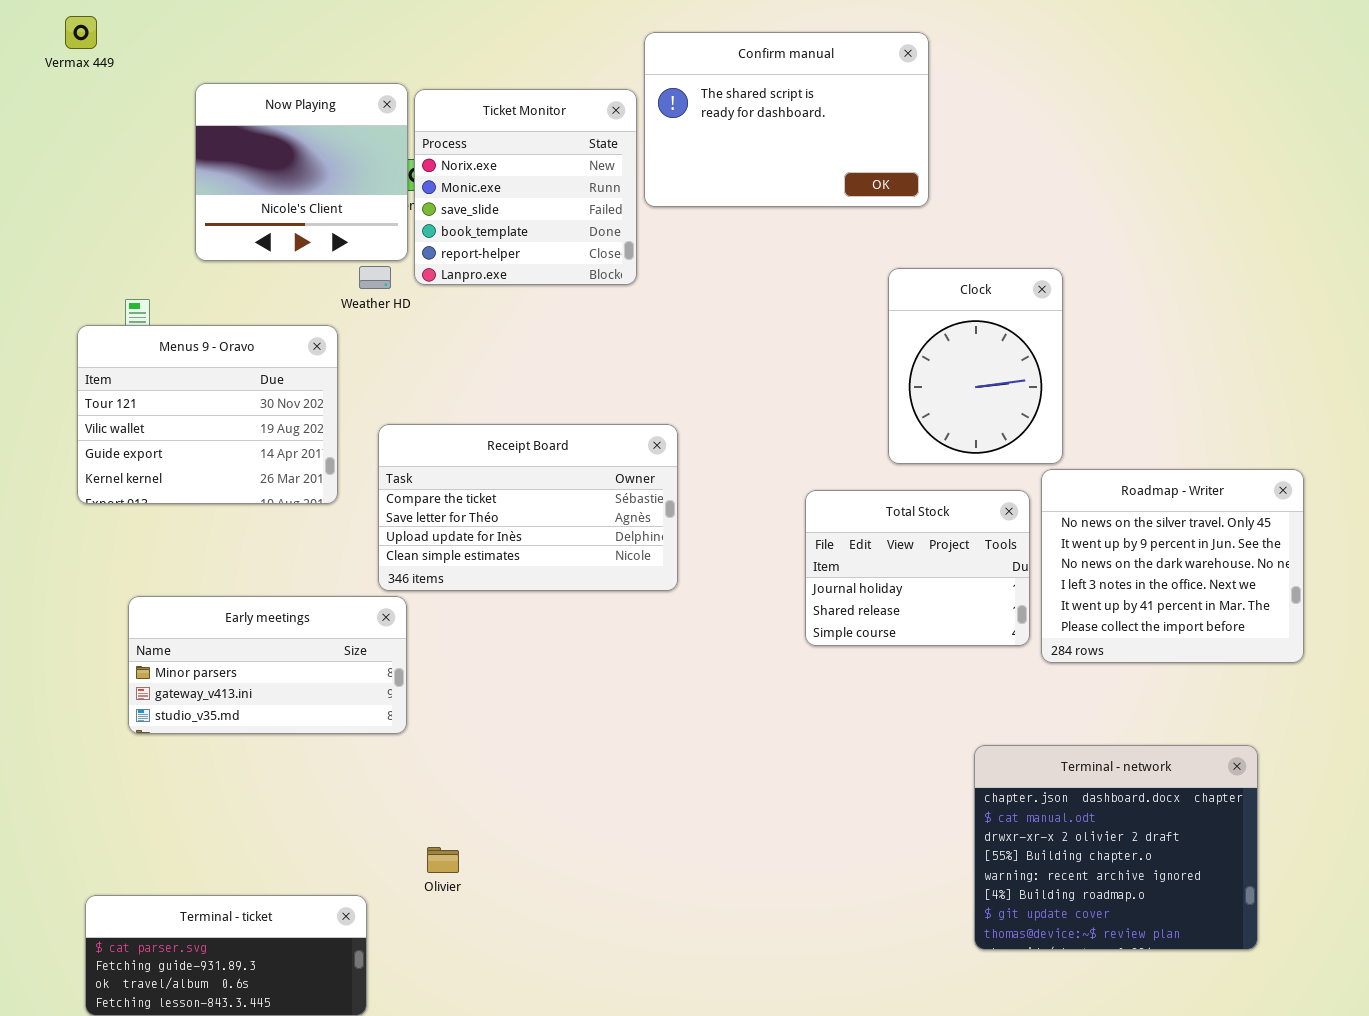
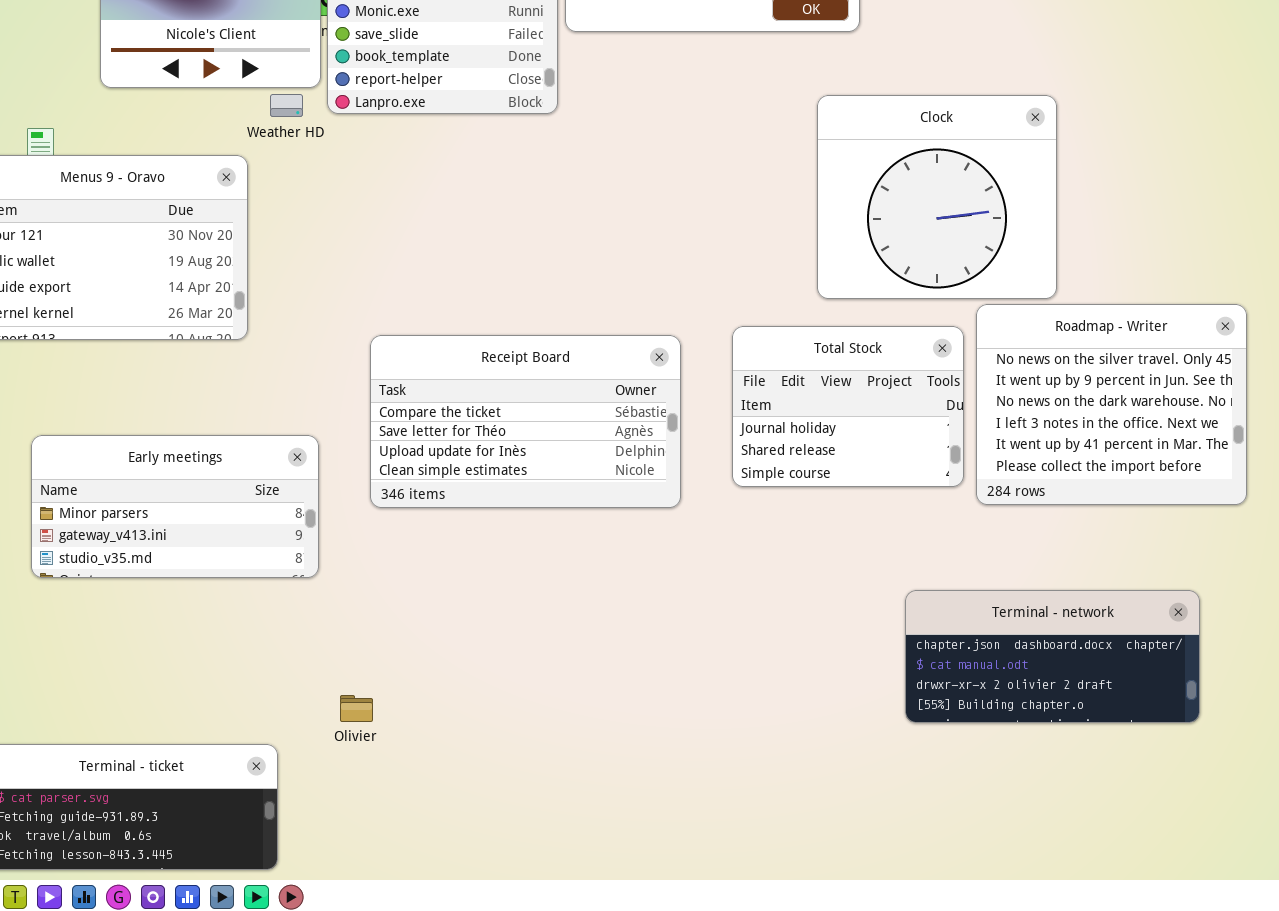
Clock: [888,268,1063,464] -> [817,95,1057,299], resized
Receipt Board: [378,424,678,591] -> [370,335,681,508], moved
Terminal - network: [974,745,1258,950] -> [905,590,1200,723], resized

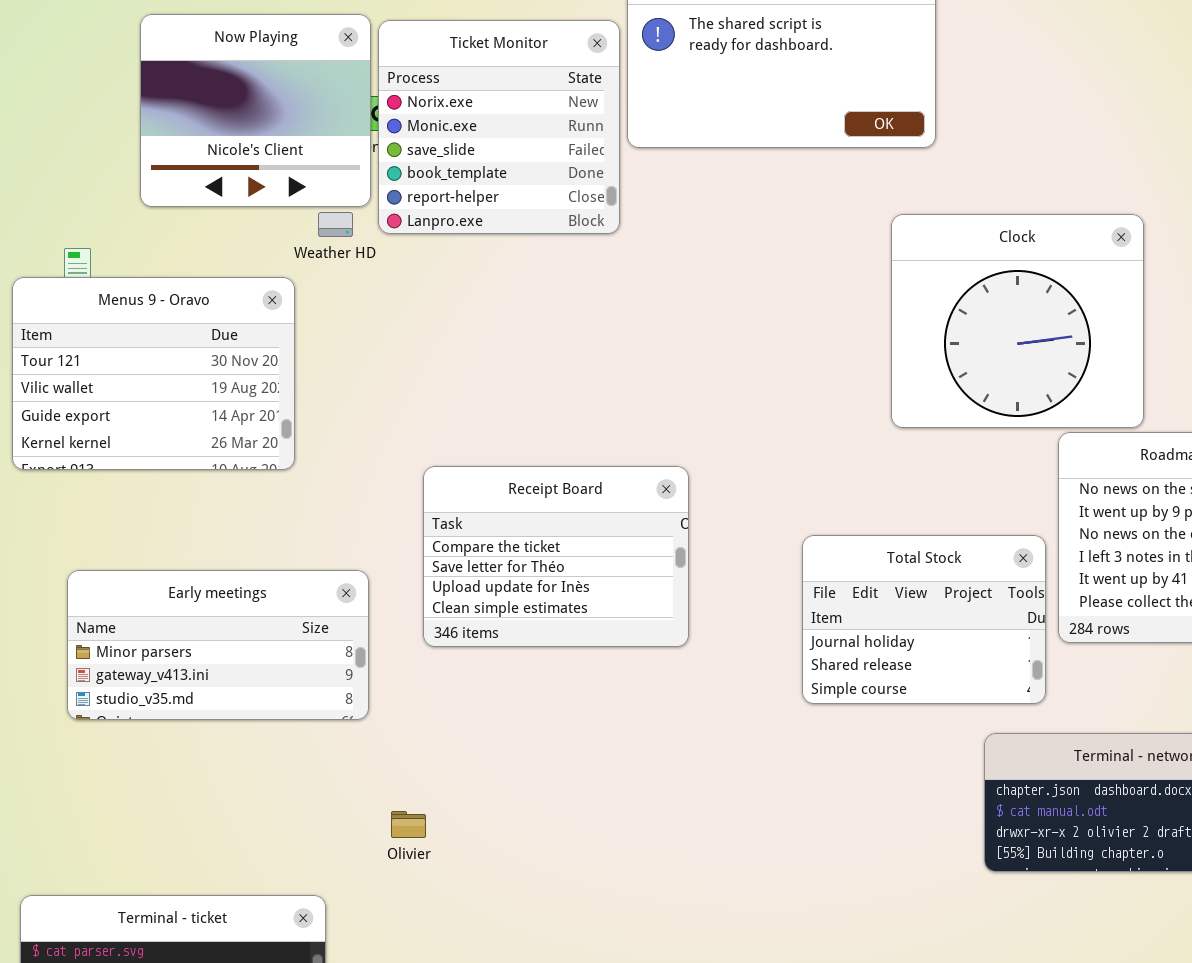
Total Stock: [732,326,964,487] -> [802,535,1046,704], moved
Receipt Board: [370,335,681,508] -> [423,466,689,647], resized
Olivier: [340,695,373,722] -> [391,811,426,838], moved

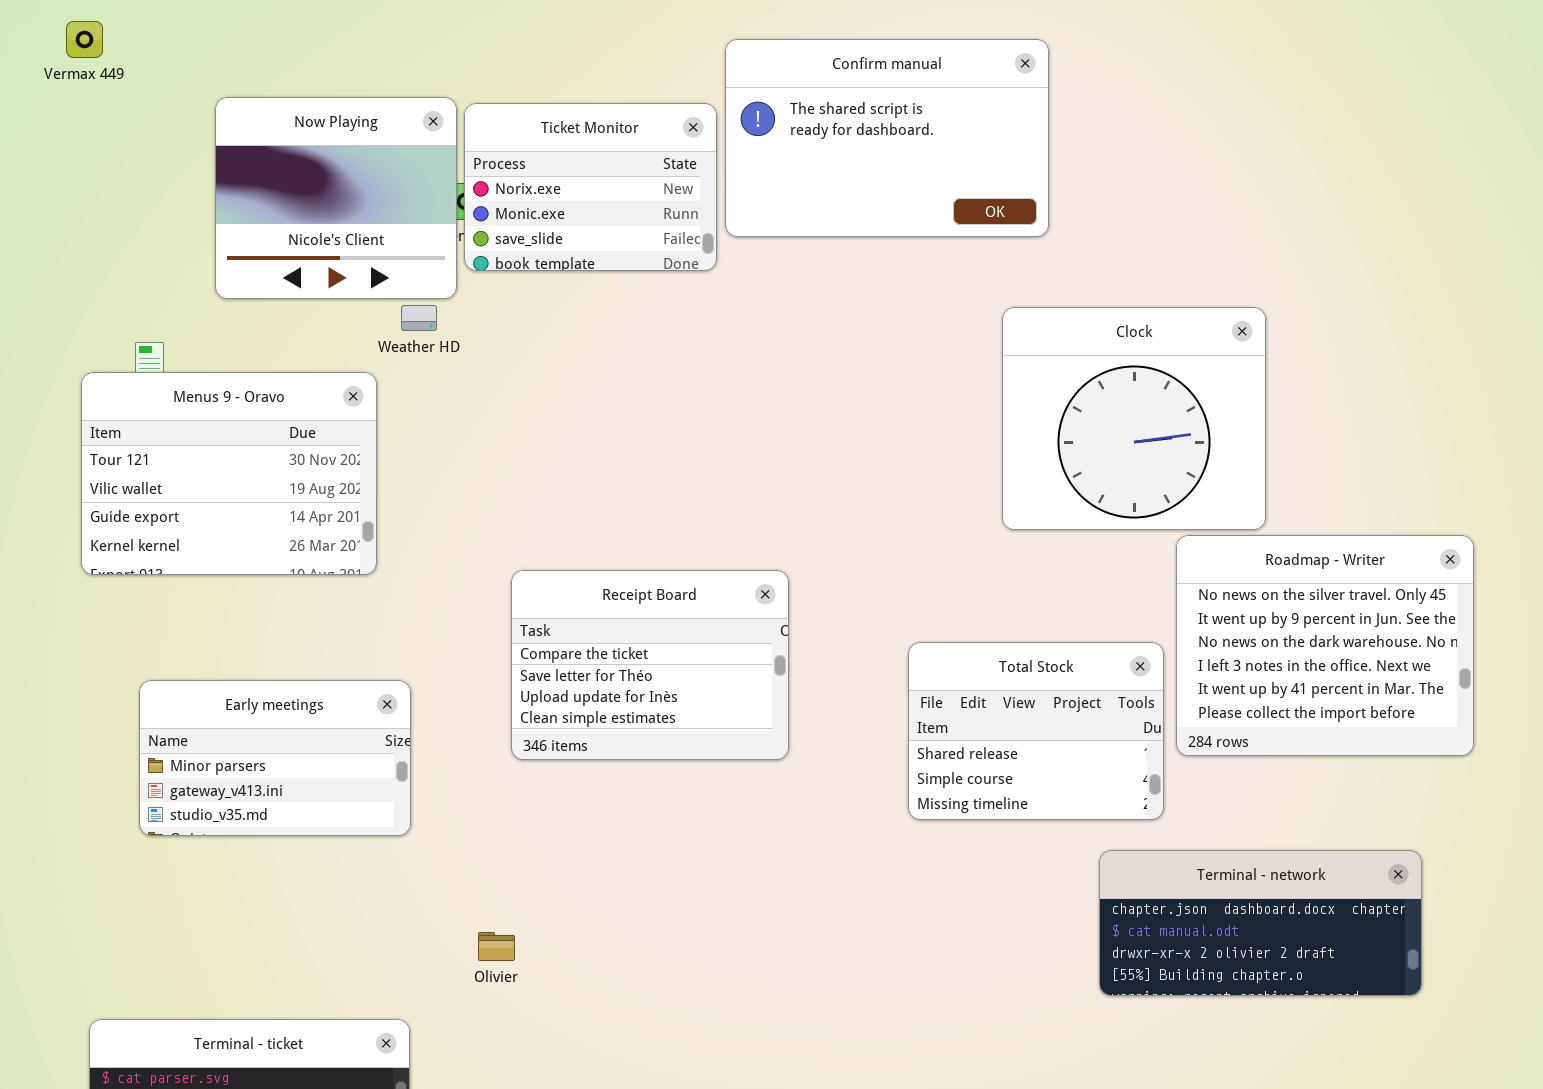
Ticket Monitor: [378,20,620,234] -> [464,103,717,271], resized
Total Stock: [802,535,1046,704] -> [908,642,1164,820], scrolled down 1 row
Early meetings: [67,570,369,720] -> [139,680,411,836], resized

